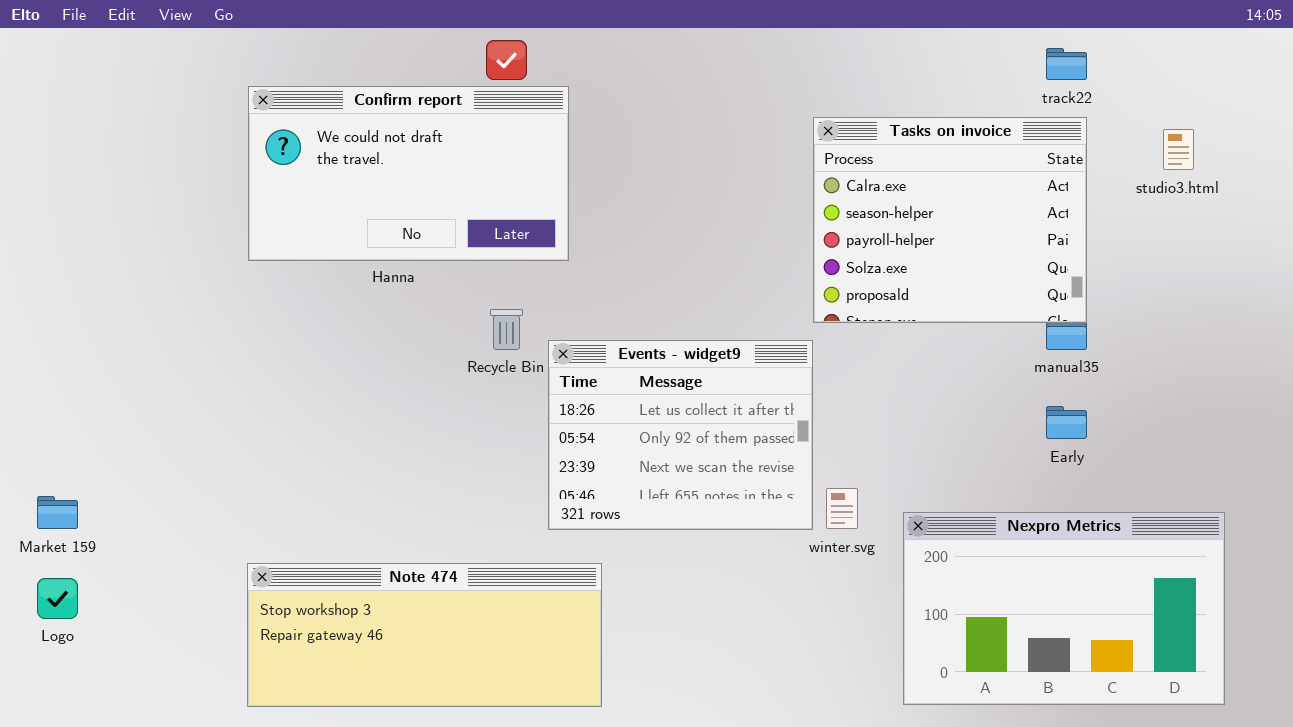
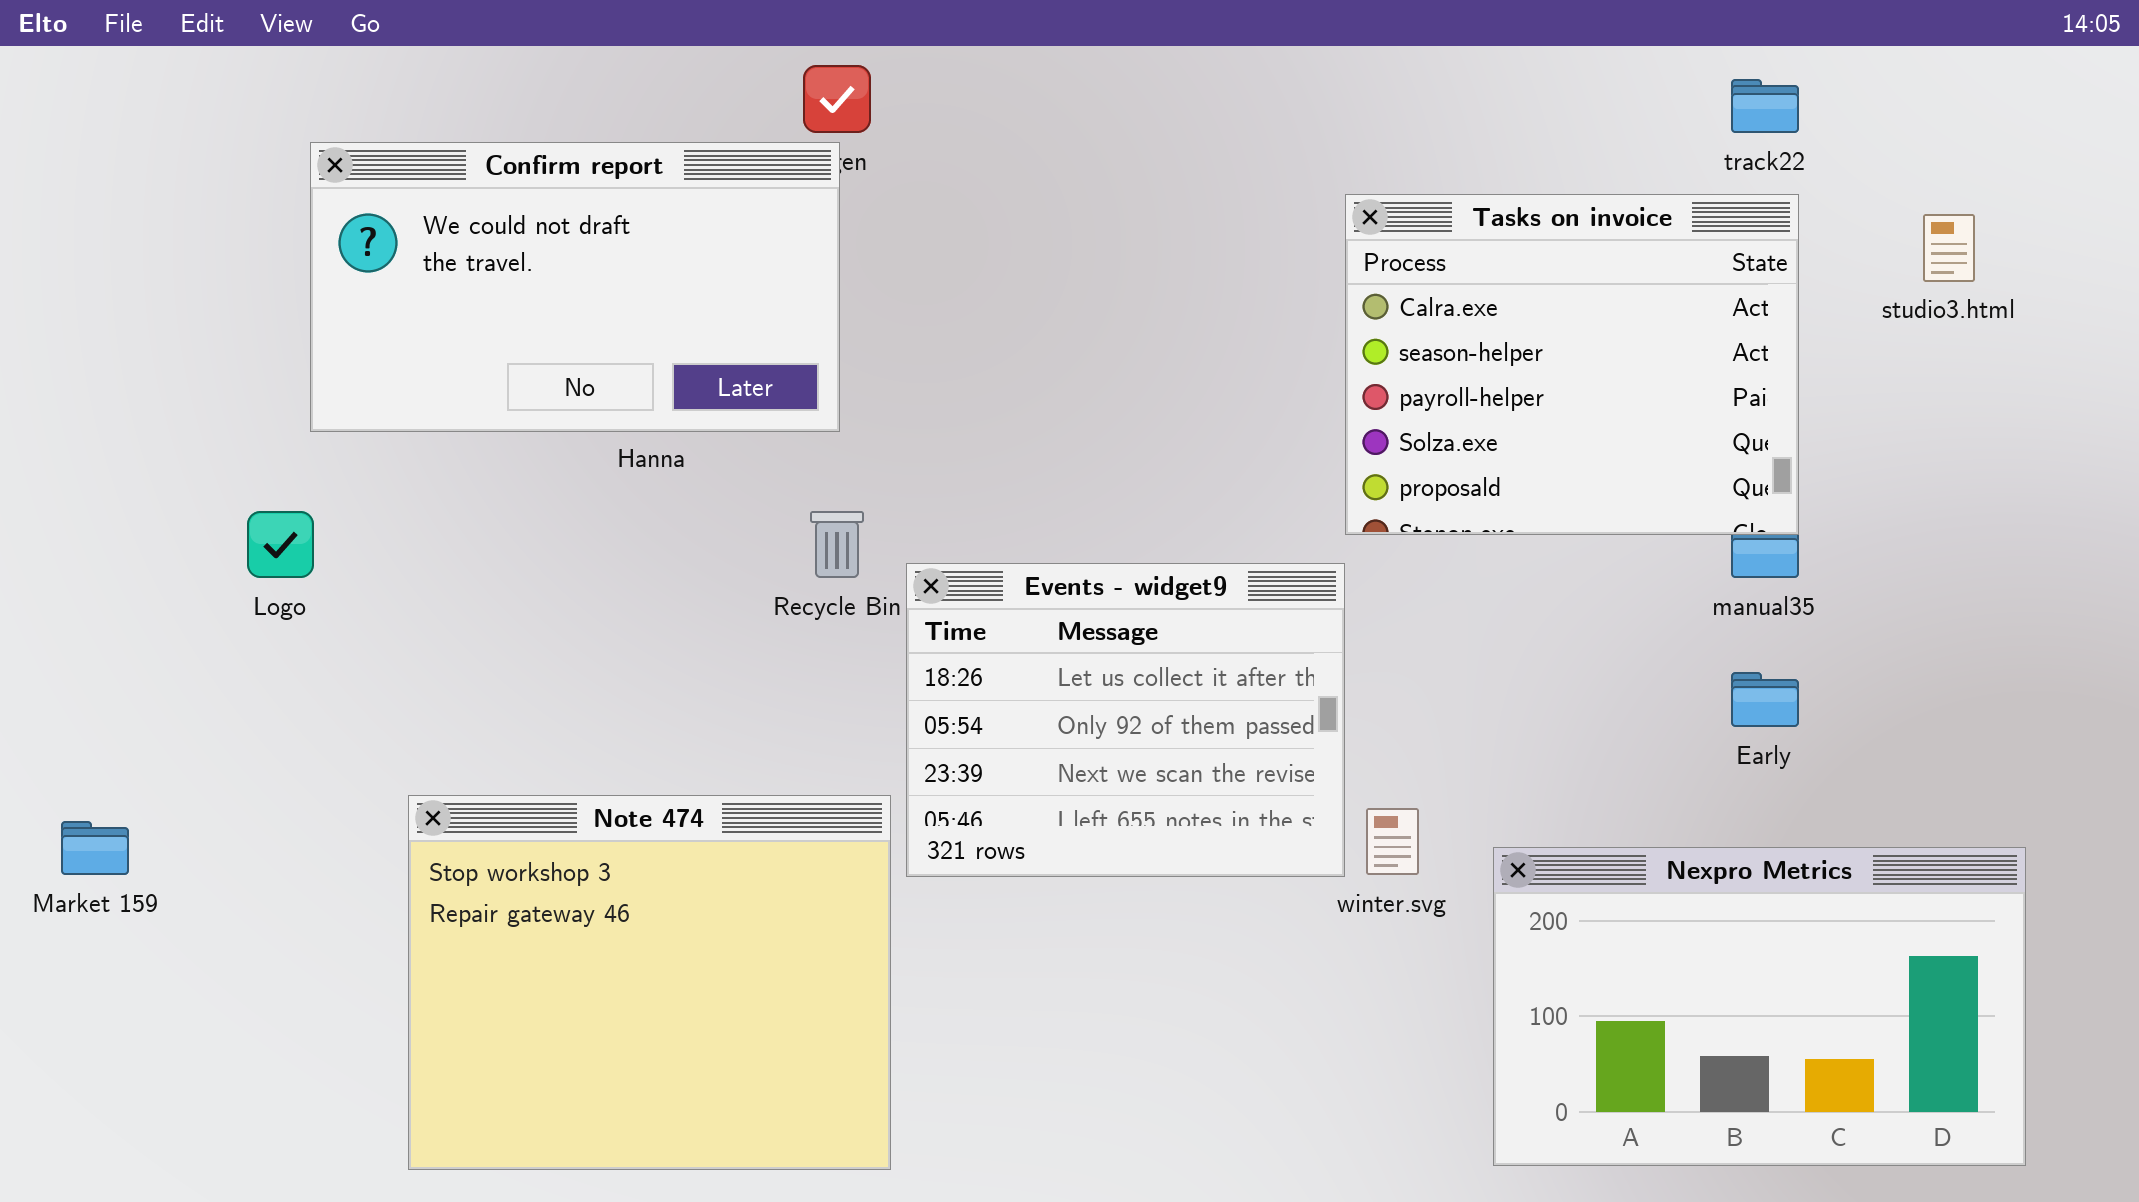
Confirm report: [248,86,569,261] -> [310,142,840,432], moved
Note 474: [247,563,602,707] -> [408,795,891,1170], resized
Logo: [37,578,78,619] -> [247,511,314,578], moved

